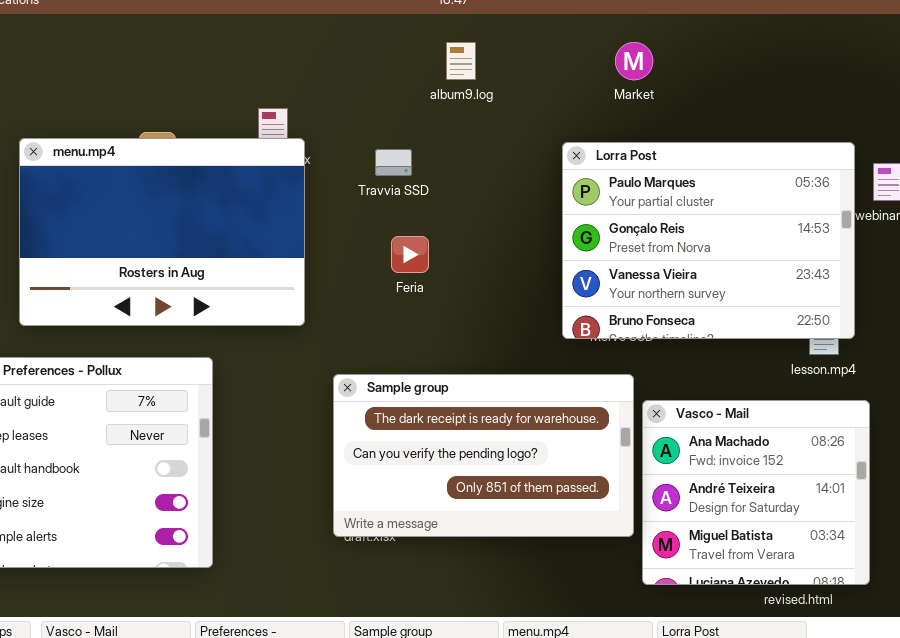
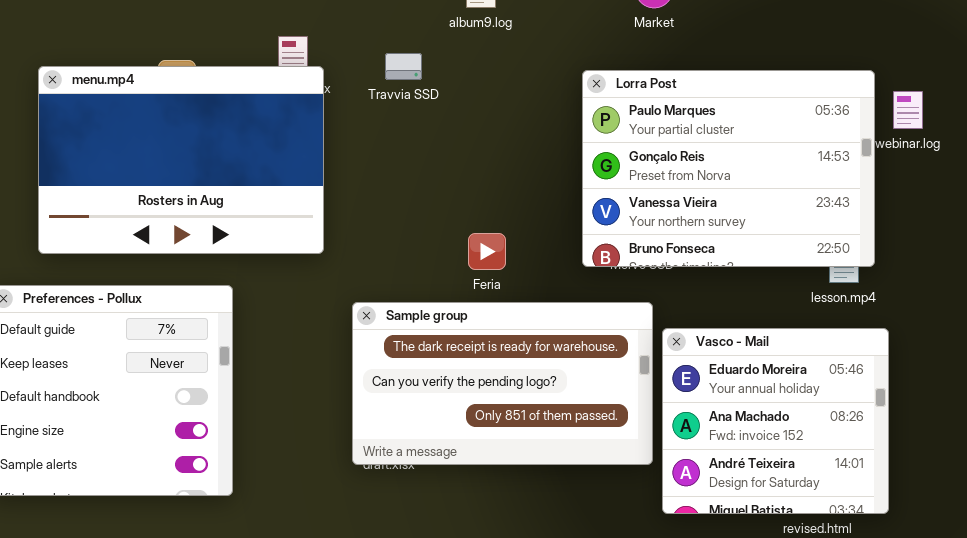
Travvia SSD: [375,149,412,176] -> [385,53,422,80], moved
Feria: [391,236,429,273] -> [468,233,506,270], moved
Vasco - Mail: [642,400,870,585] -> [662,328,889,514], scrolled up 1 row

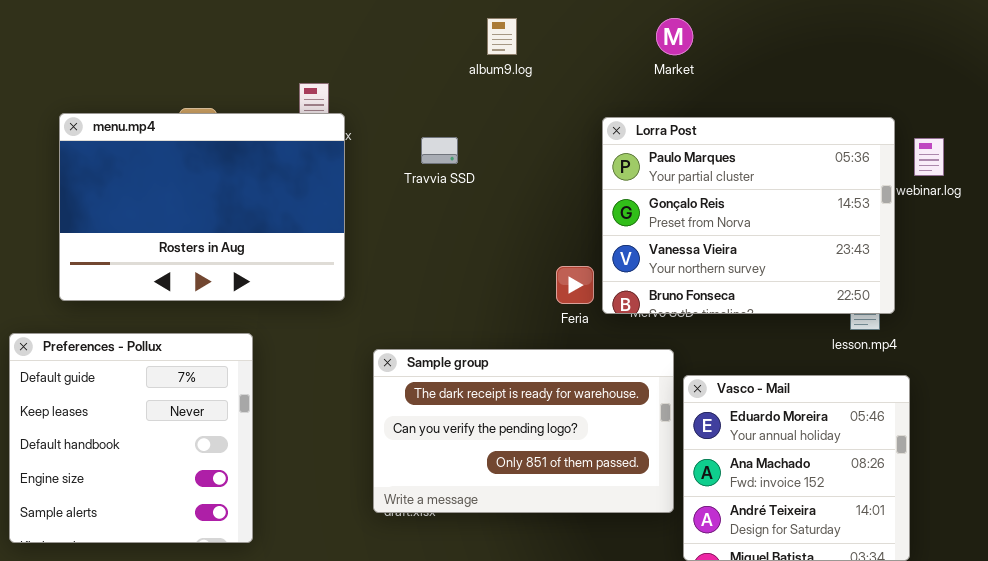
Travvia SSD: [385,53,422,80] -> [421,137,458,164], moved
Feria: [468,233,506,270] -> [556,266,594,304], moved

